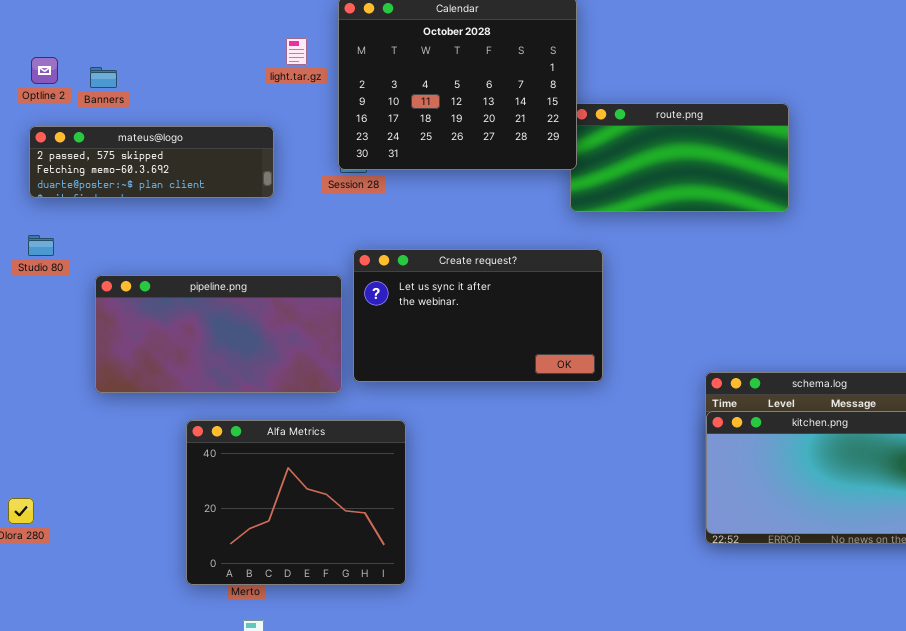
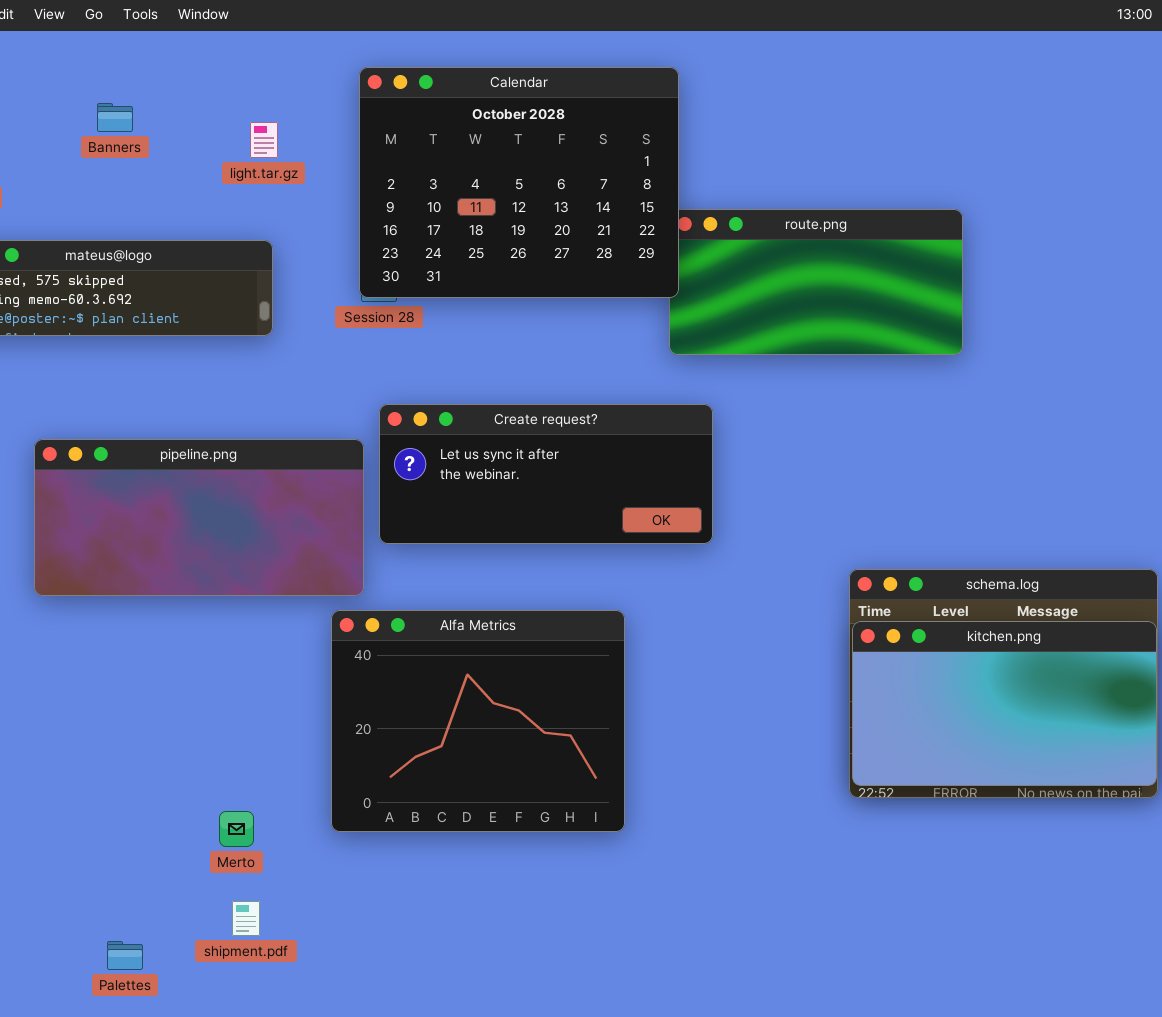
light.tar.gz: [286,38,307,65] -> [250,122,278,158], moved
Banners: [90,67,117,88] -> [97,103,133,132], moved
Create request?: [353,249,603,382] -> [379,404,713,544], resized
Alfa Metrics: [186,420,406,585] -> [331,610,625,832], moved

